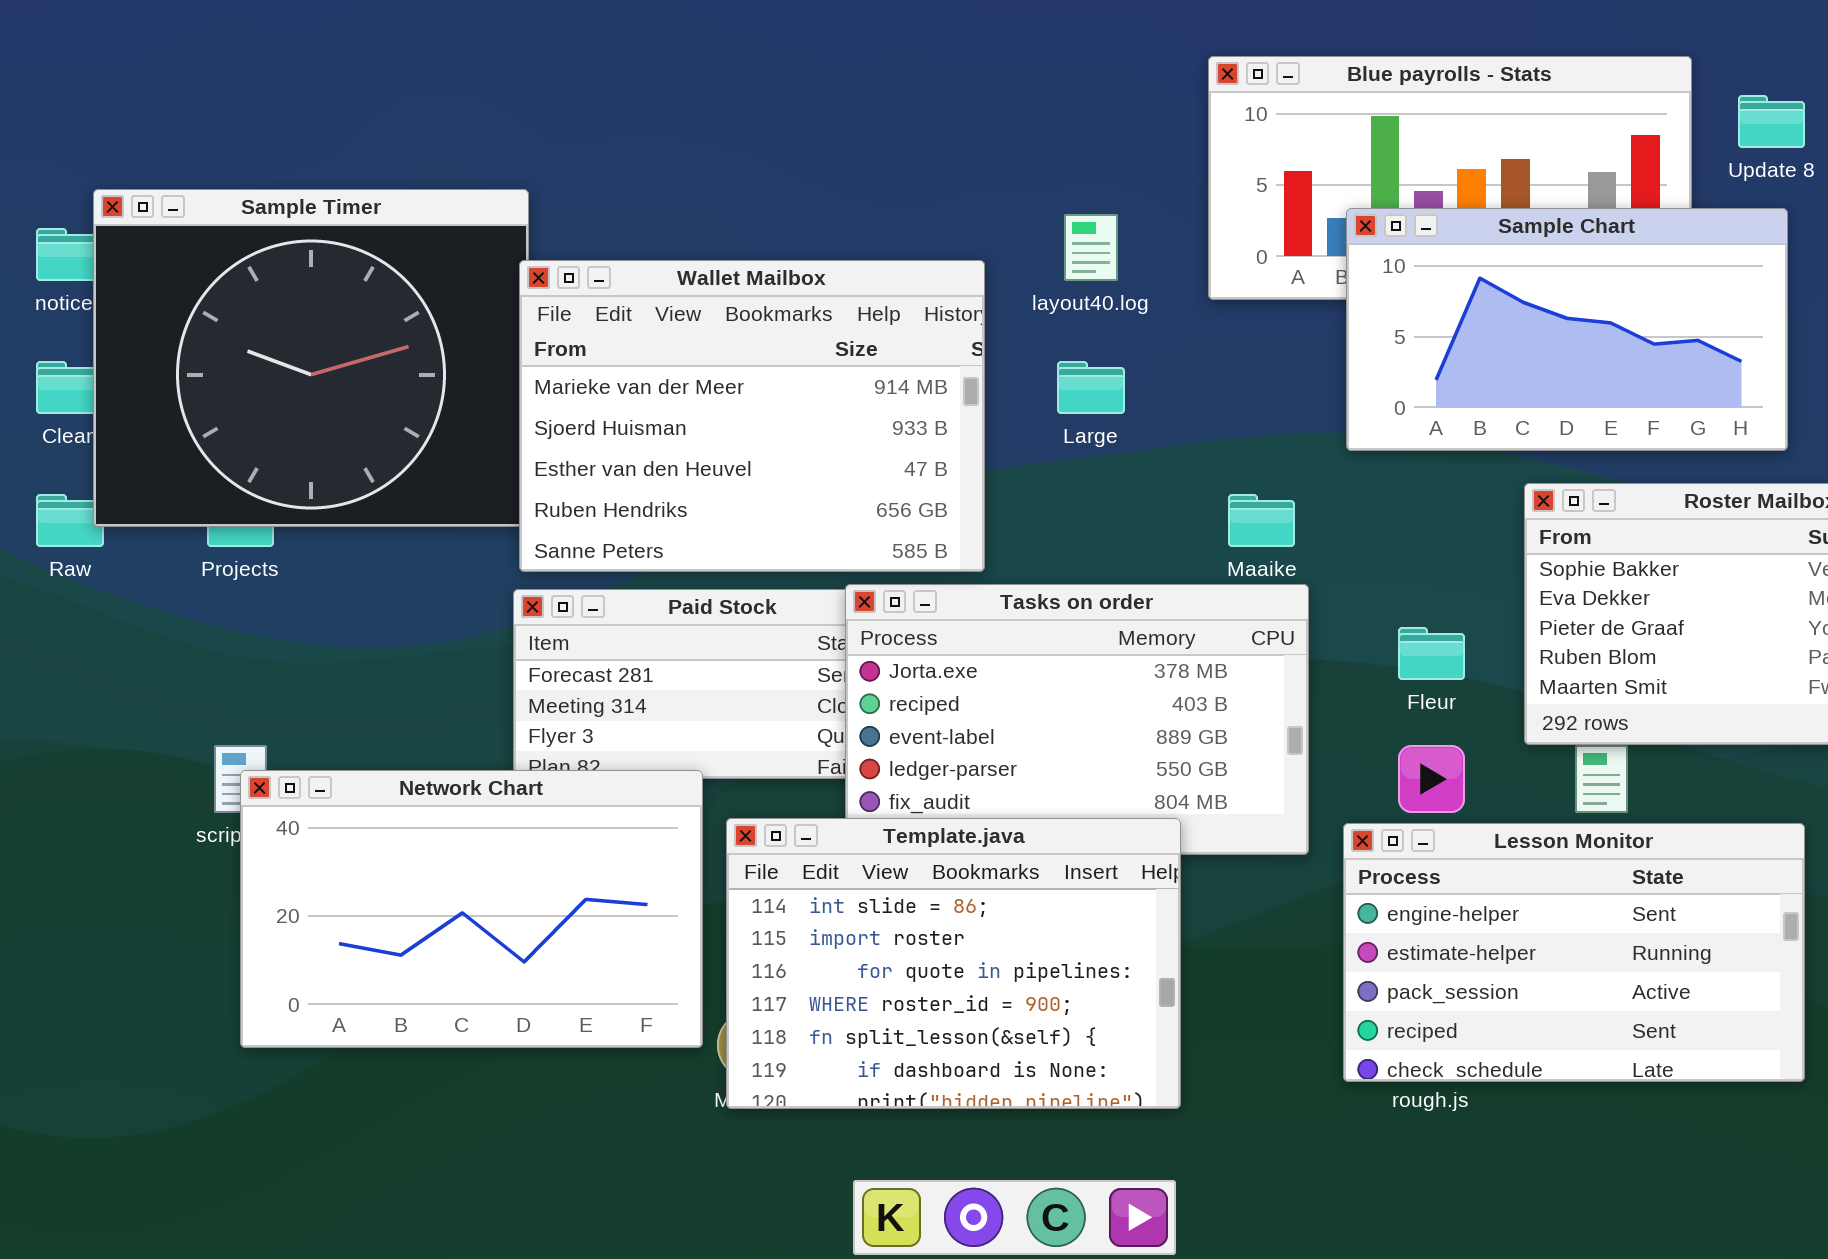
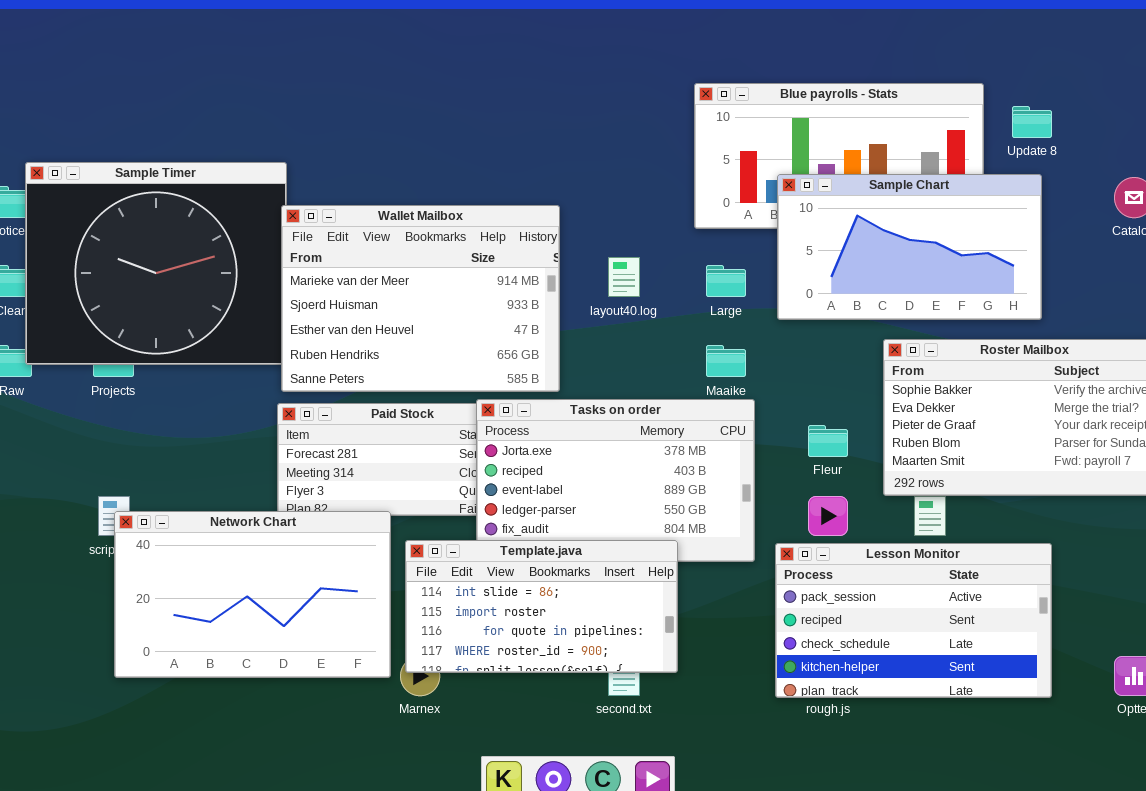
layout40.log: [1064,214,1118,281] -> [608,257,640,297], moved
Large: [1057,361,1125,414] -> [706,265,746,297], moved
Template.java: [726,818,1181,1109] -> [405,540,678,673], resized
Lesson Monitor: [1343,823,1805,1082] -> [775,543,1052,698], scrolled down 2 rows

